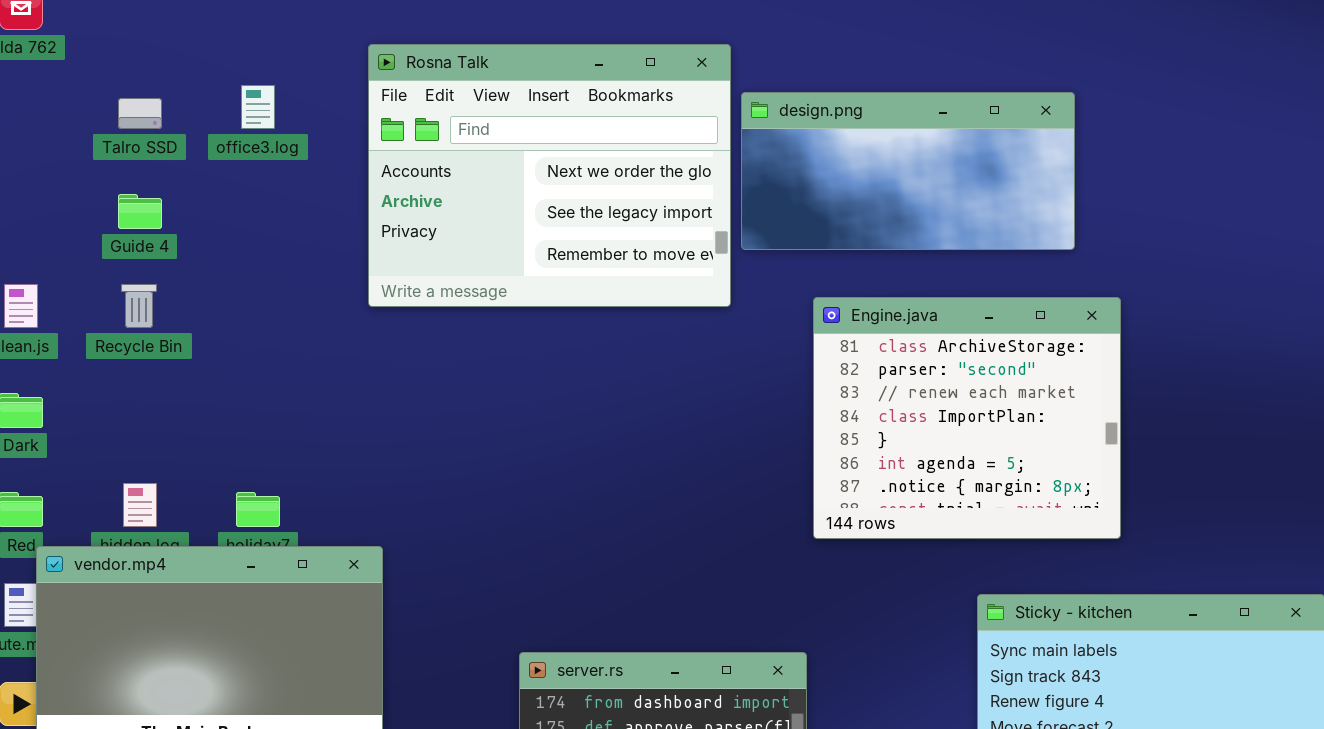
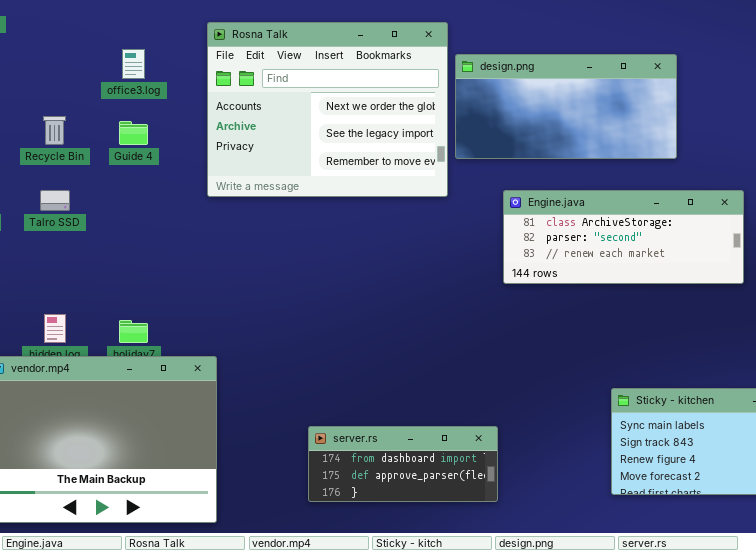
Talro SSD: [118,98,162,129] -> [40,190,70,211], moved
Guide 4: [118,194,162,229] -> [119,121,148,145], moved
Recycle Bin: [121,284,157,328] -> [43,116,66,145], moved
Engine.java: [813,297,1121,539] -> [503,190,744,284], resized

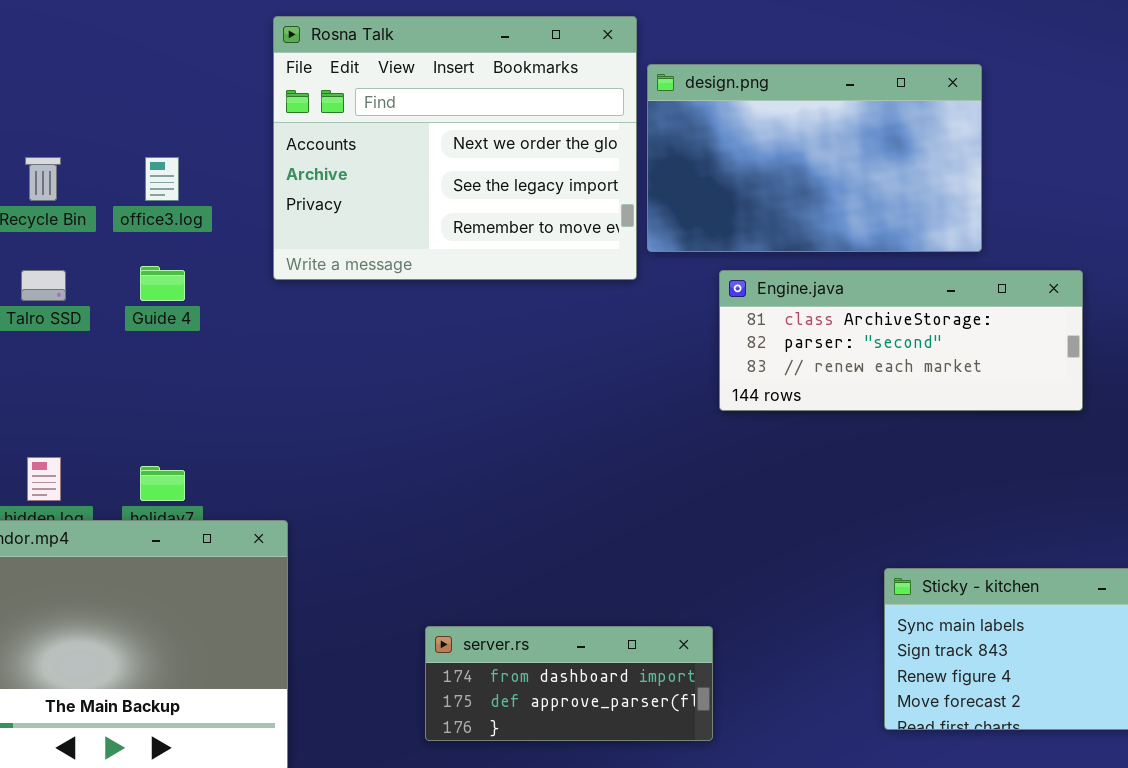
office3.log: [122,49,145,79] -> [145,157,179,201], moved
design.png: [455,54,677,159] -> [647,64,982,252], resized
Guide 4: [119,121,148,145] -> [140,266,185,301], moved

